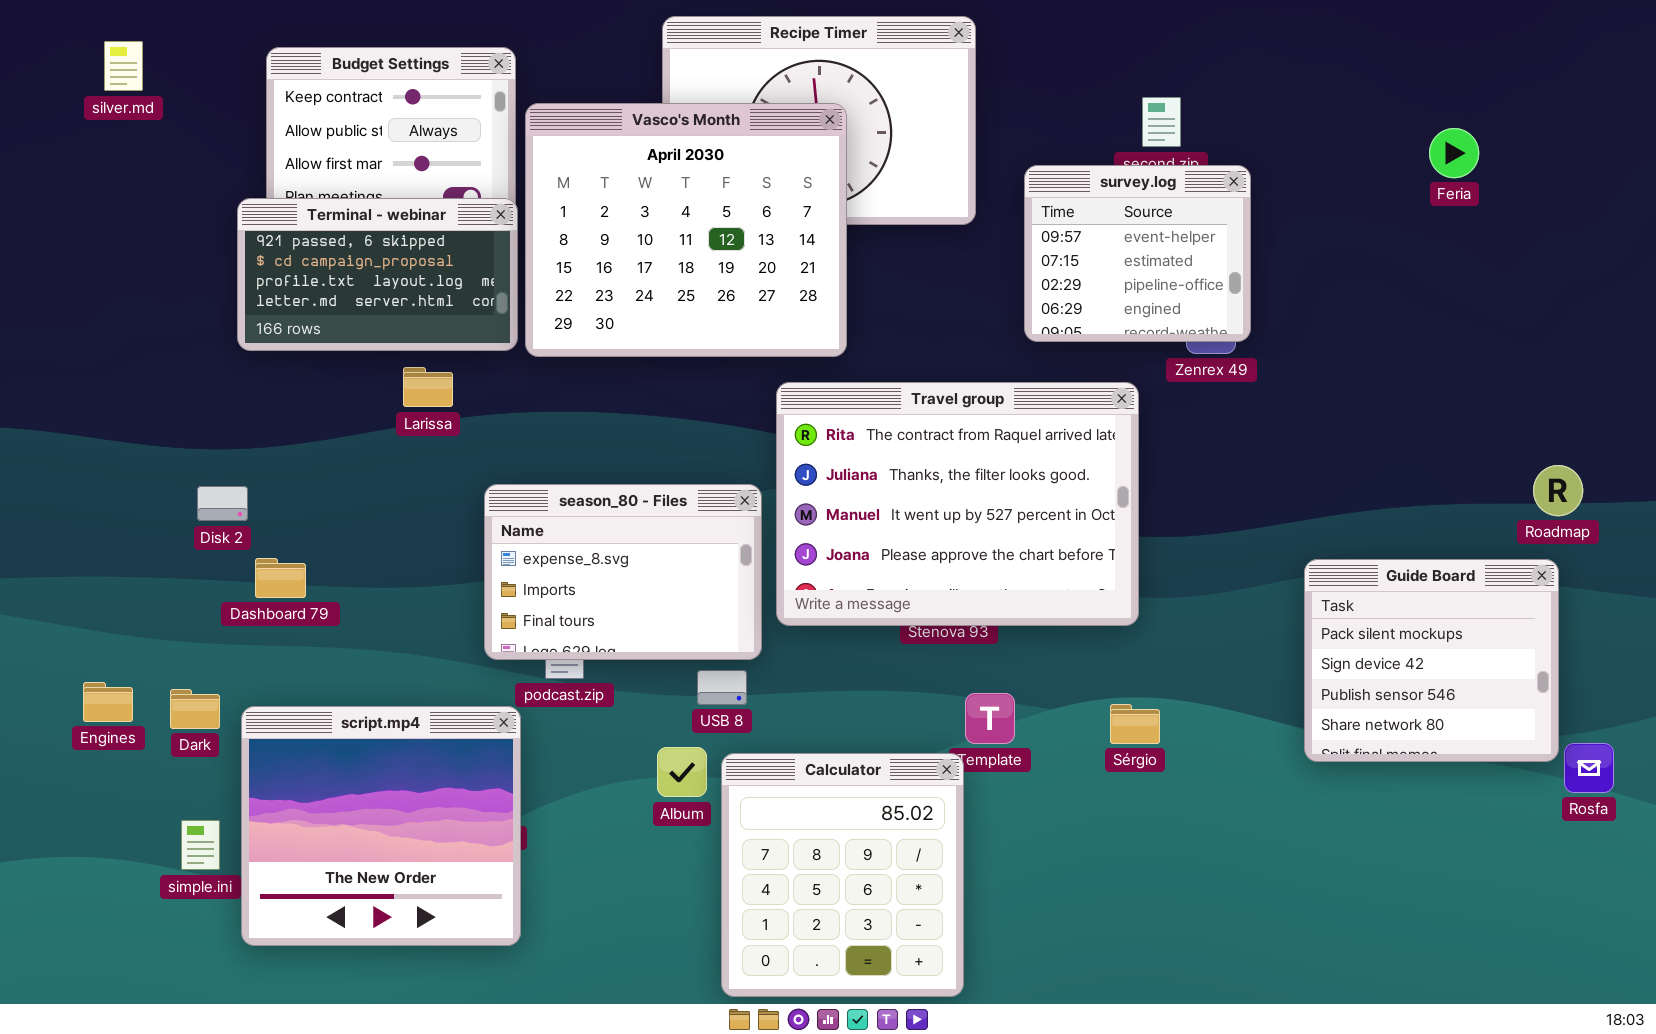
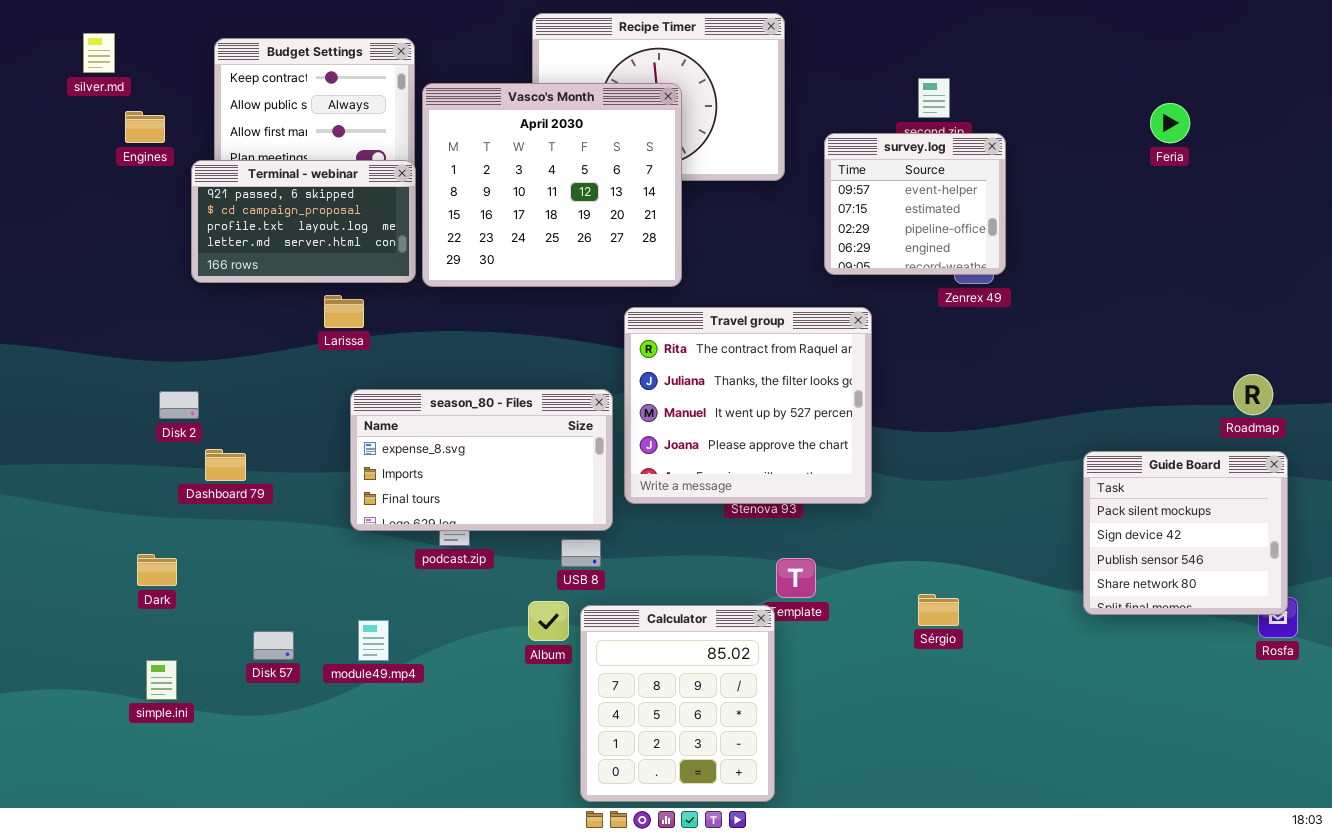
Travel group: [776,382,1139,626] -> [624,307,872,504], resized
season_80 - Files: [484,484,762,660] -> [350,389,613,531], resized
Guide Board: [1304,559,1559,762] -> [1083,451,1288,615], moved
Engines: [83,682,133,722] -> [125,111,165,143], moved
Sérgio: [1110,704,1160,744] -> [918,594,959,626], moved
script.mp4: [241,706,521,946] -> none, closed

